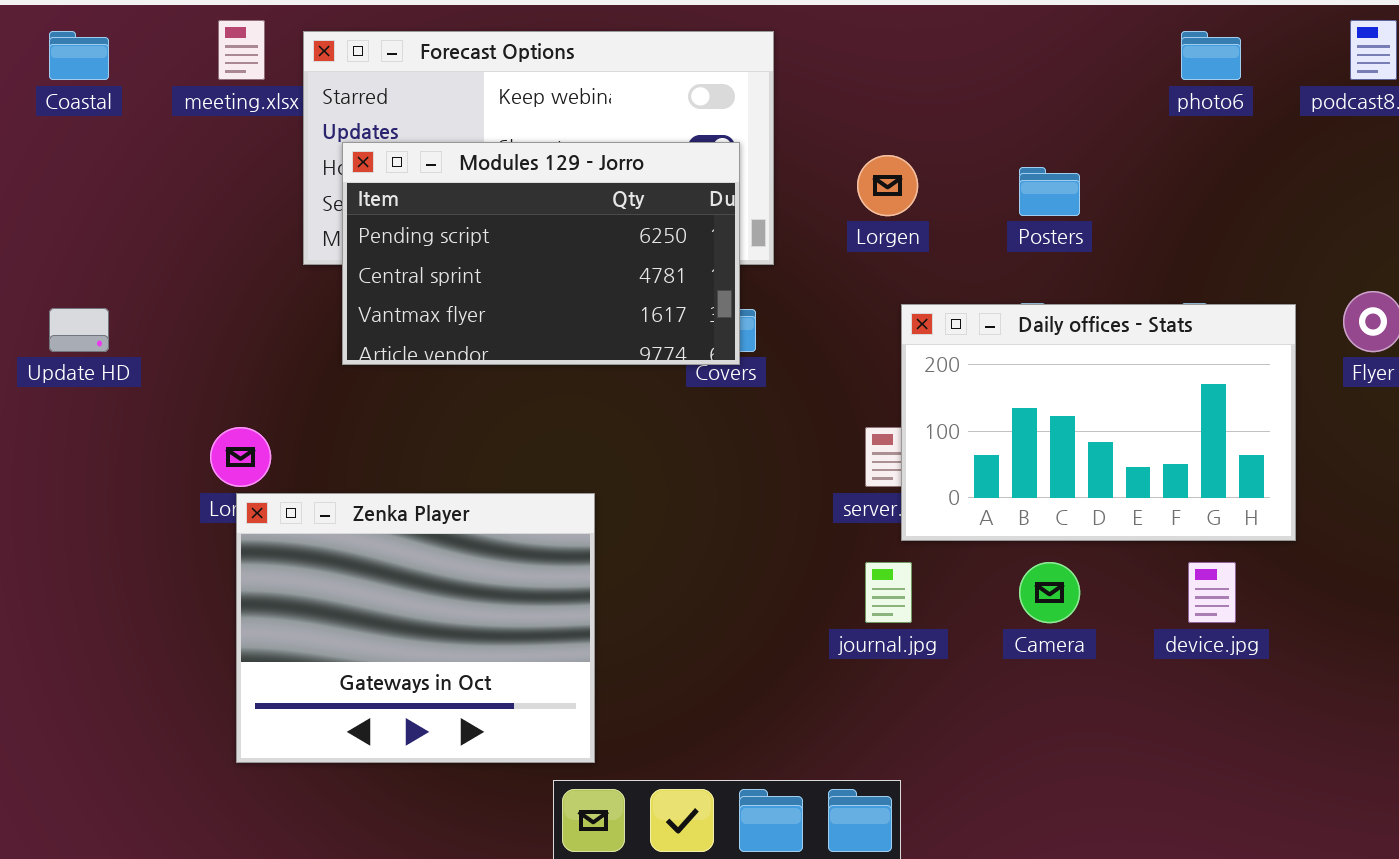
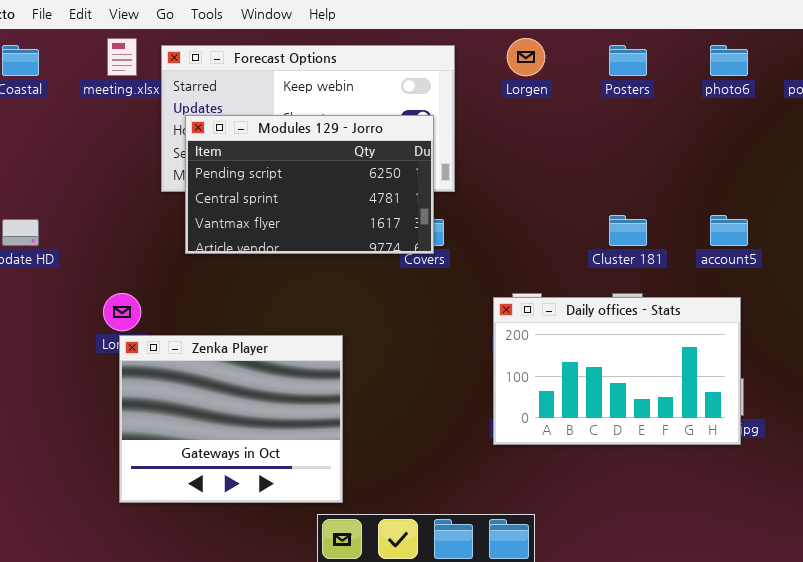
Lorgen: [857,155,918,216] -> [507,38,545,76], moved
Posters: [1019,167,1080,216] -> [609,45,647,76], moved
Daily offices - Stats: [901,304,1296,541] -> [493,297,741,445], moved

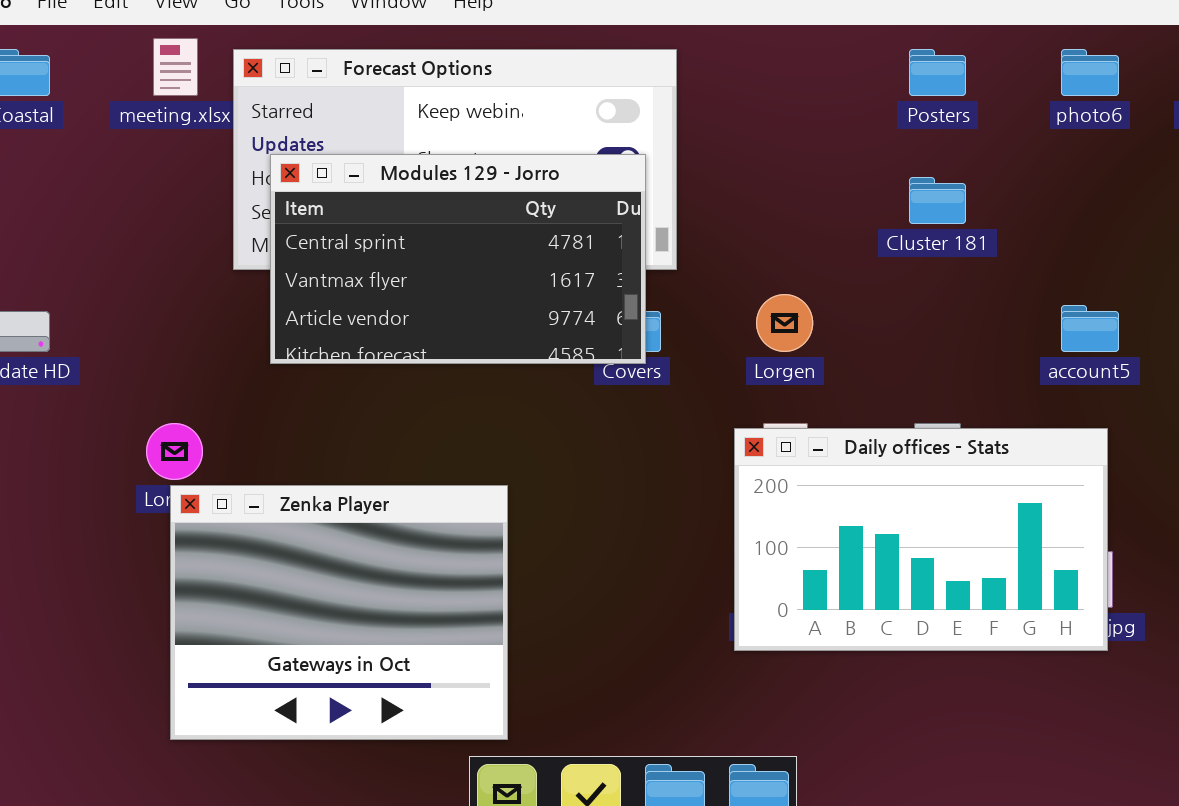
Lorgen: [507,38,545,76] -> [756,294,813,352], moved
Modules 129 - Jorro: [185,115,434,254] -> [270,154,646,364], scrolled down 1 row
Cluster 181: [609,215,647,246] -> [909,177,966,224], moved

